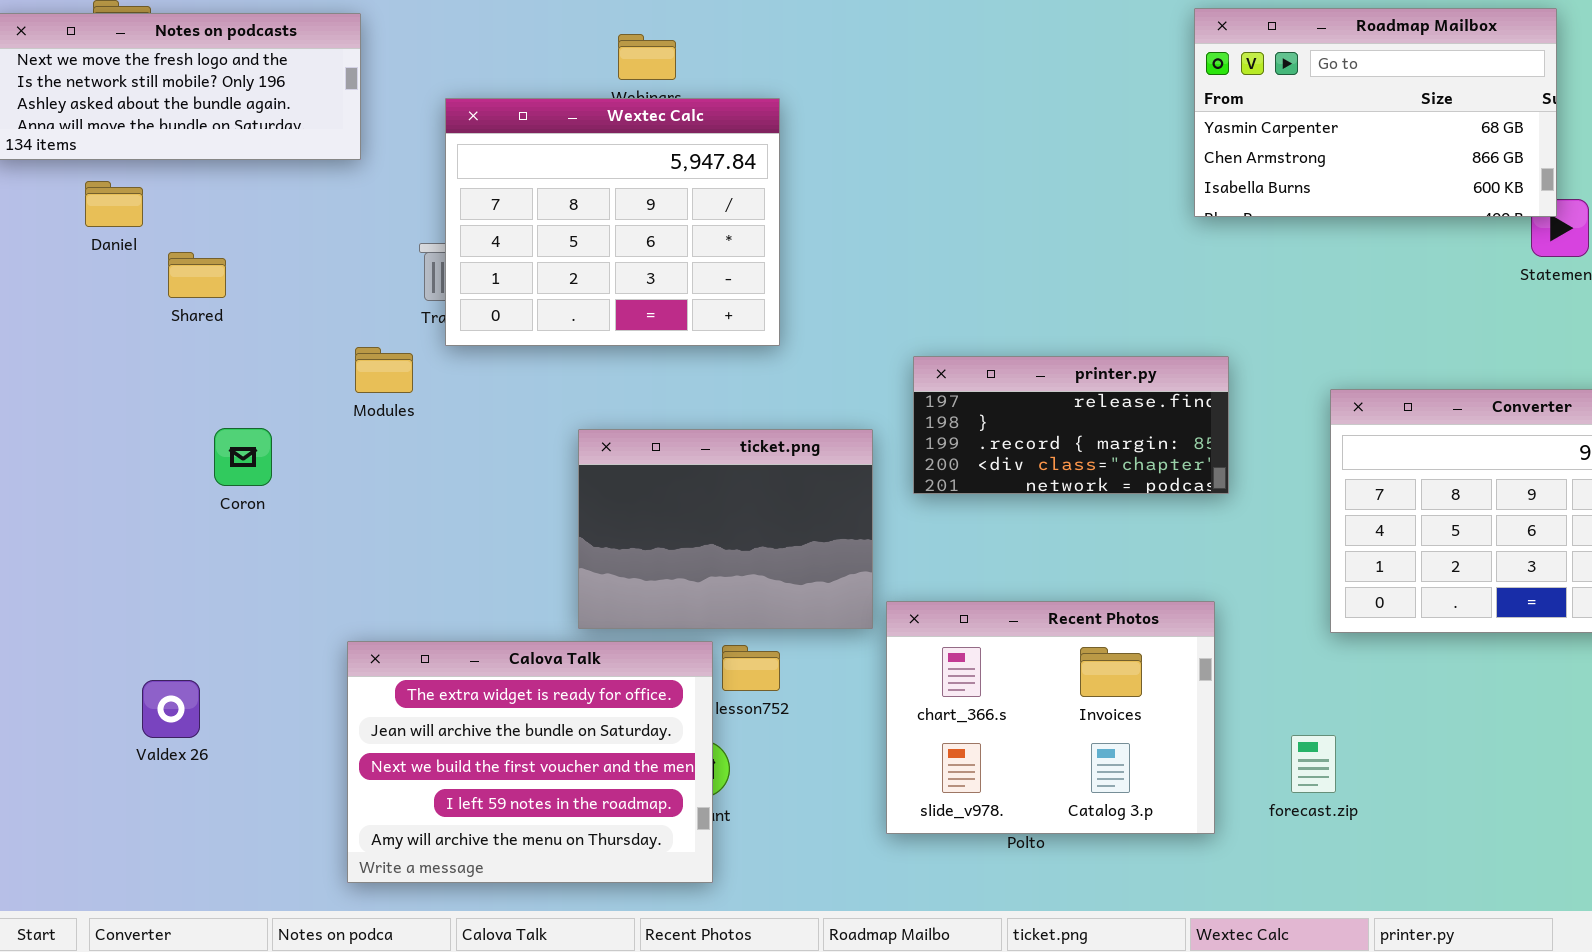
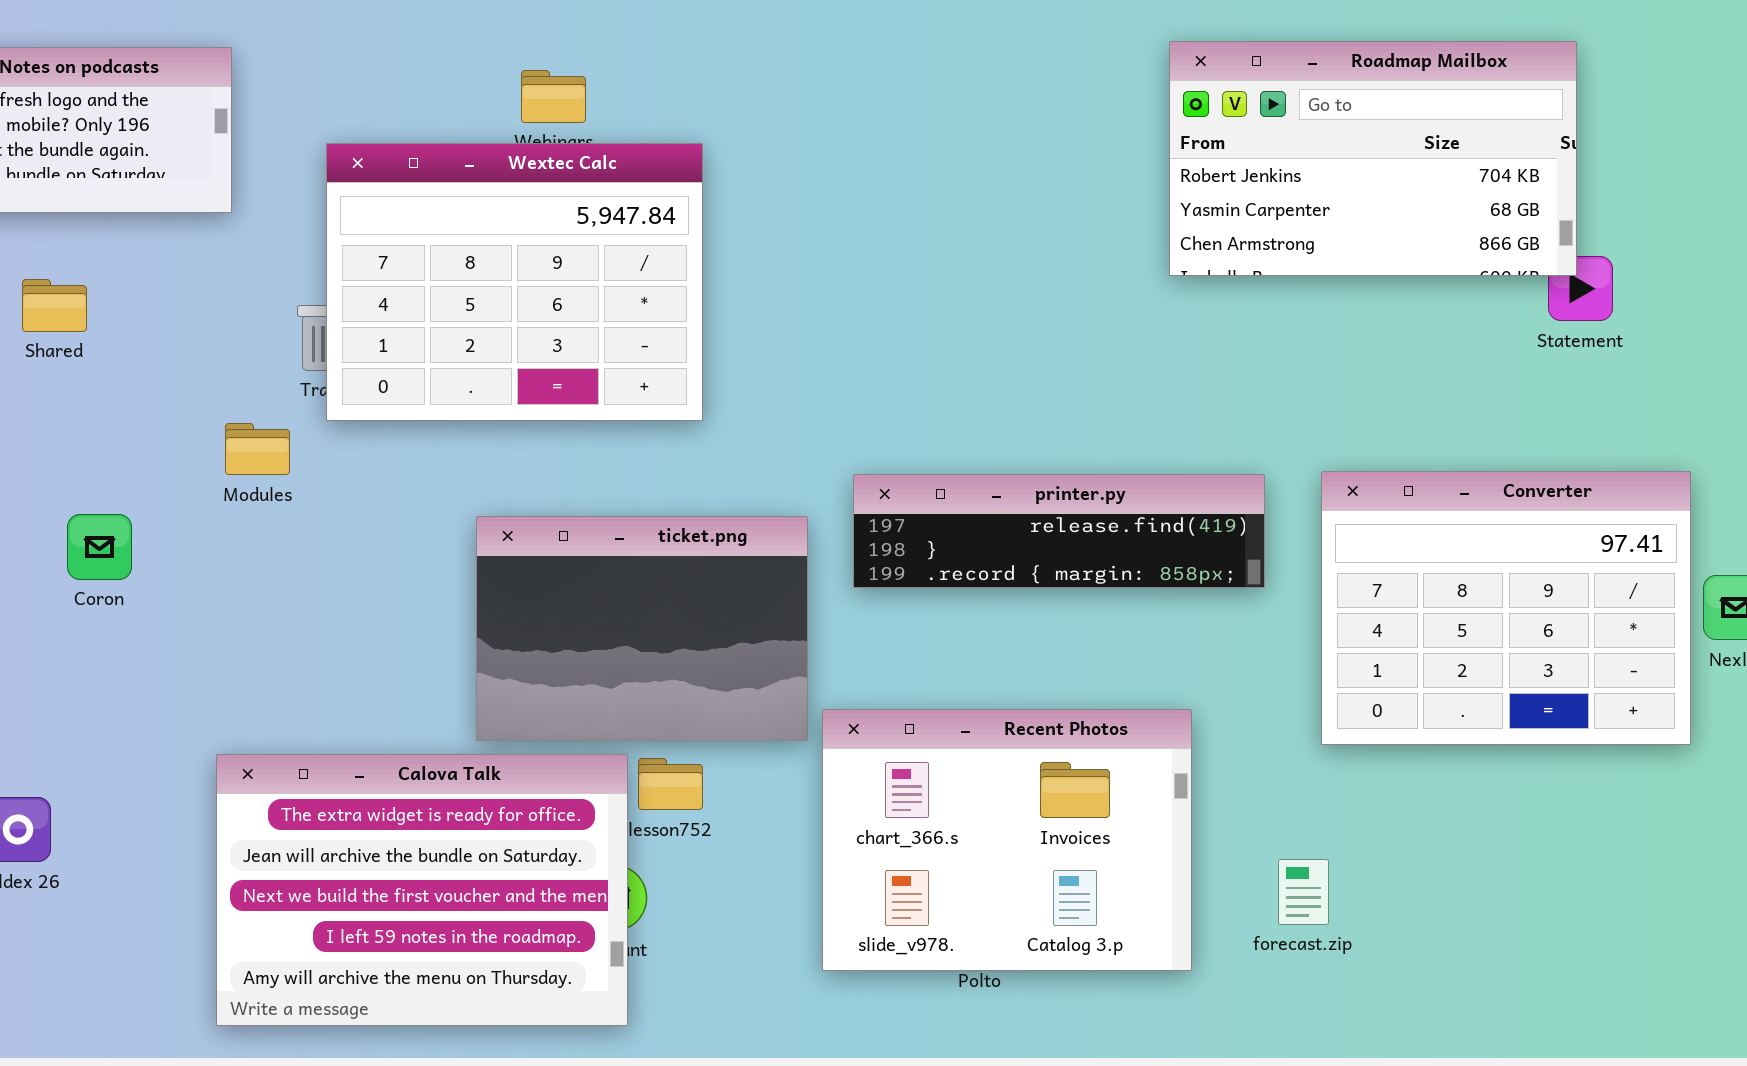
Roadmap Mailbox: [1194,8,1557,217] -> [1169,41,1577,276], scrolled up 1 row
Shared: [168,252,226,298] -> [22,279,87,332], moved
printer.py: [913,356,1229,494] -> [853,474,1265,588], resized

